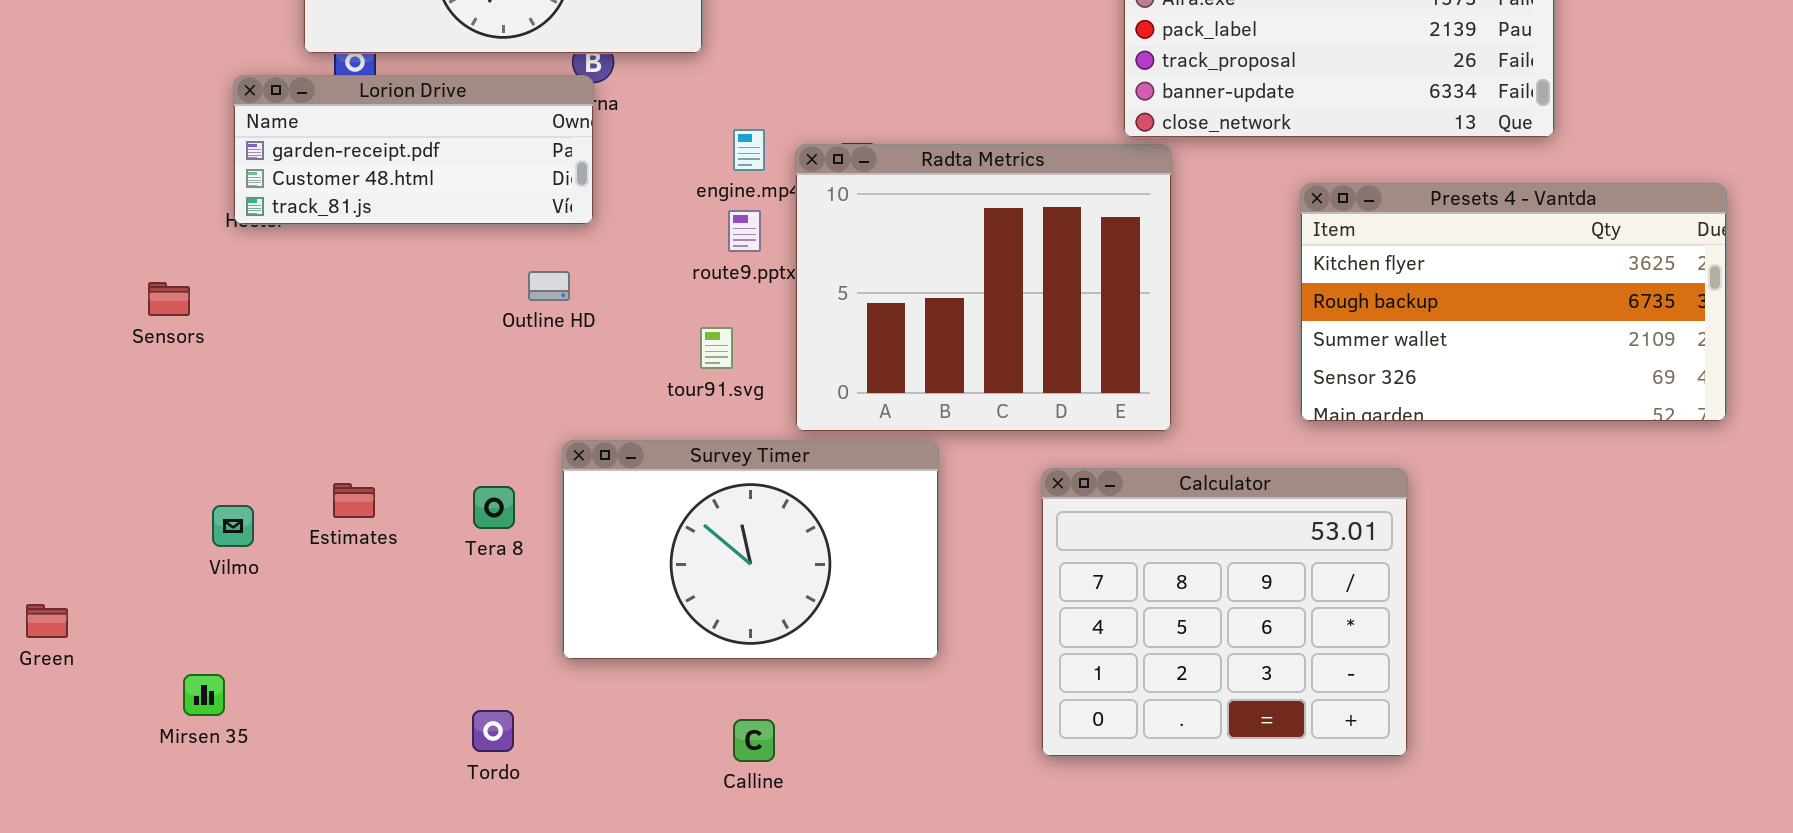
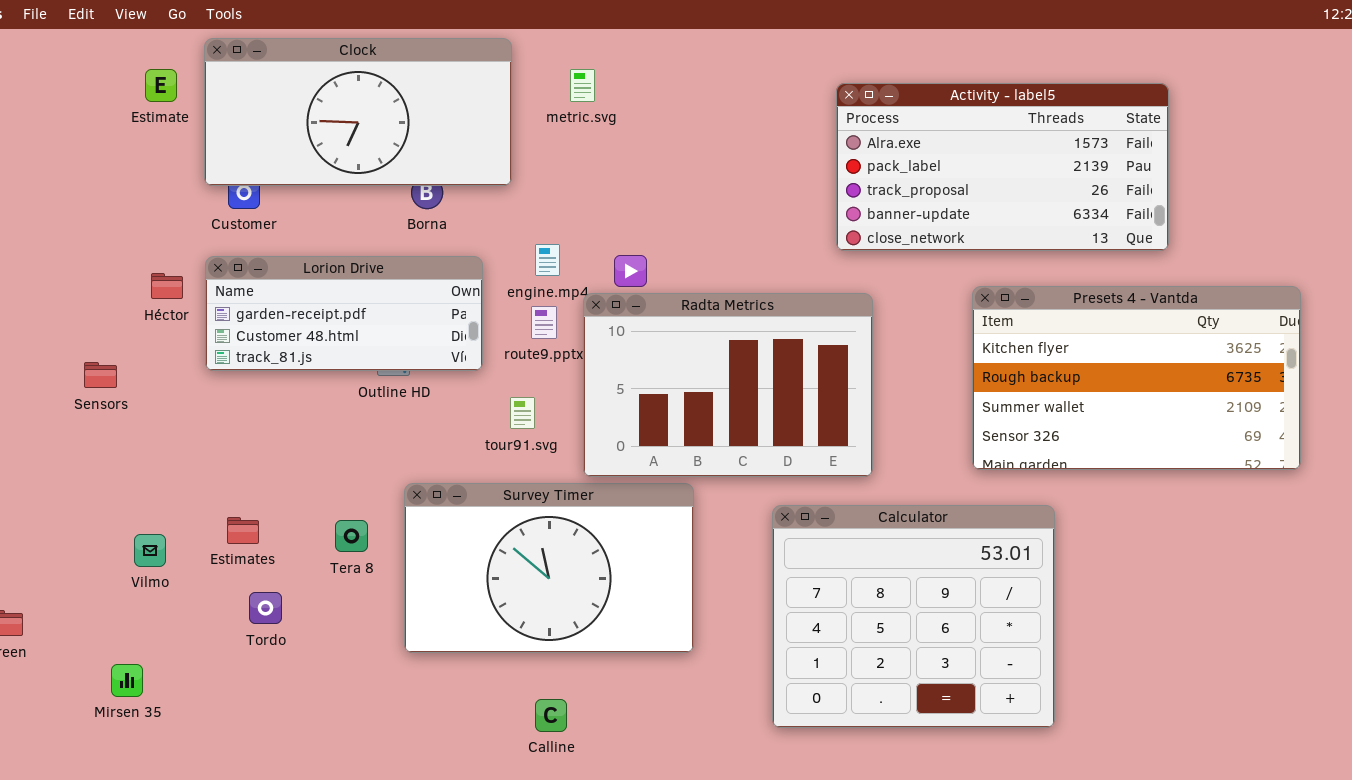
Lorion Drive: [233,75,594,225] -> [205,256,483,371], moved
Radta Metrics: [795,144,1172,432] -> [583,293,873,477], resized
Tordo: [472,710,514,752] -> [249,592,282,624], moved

